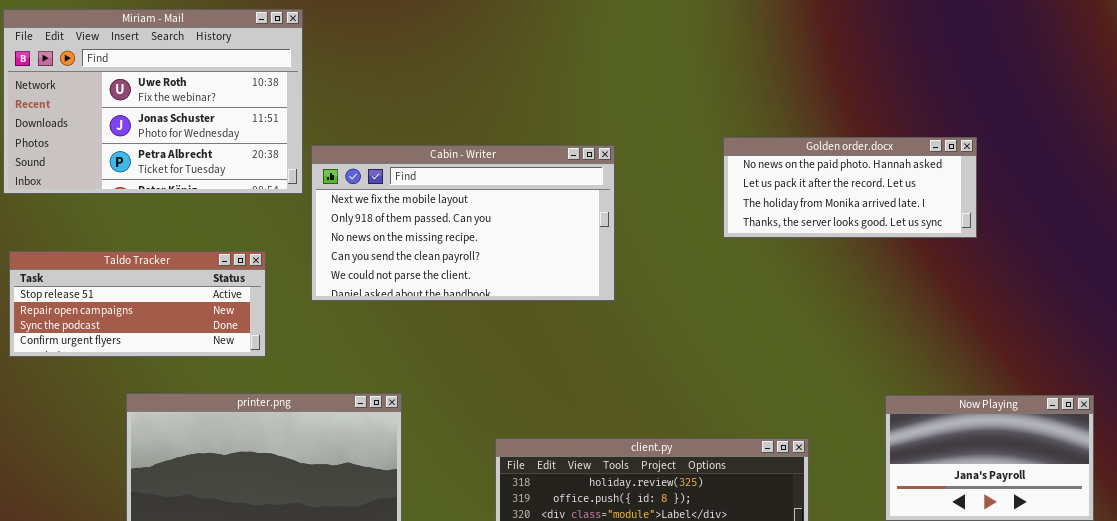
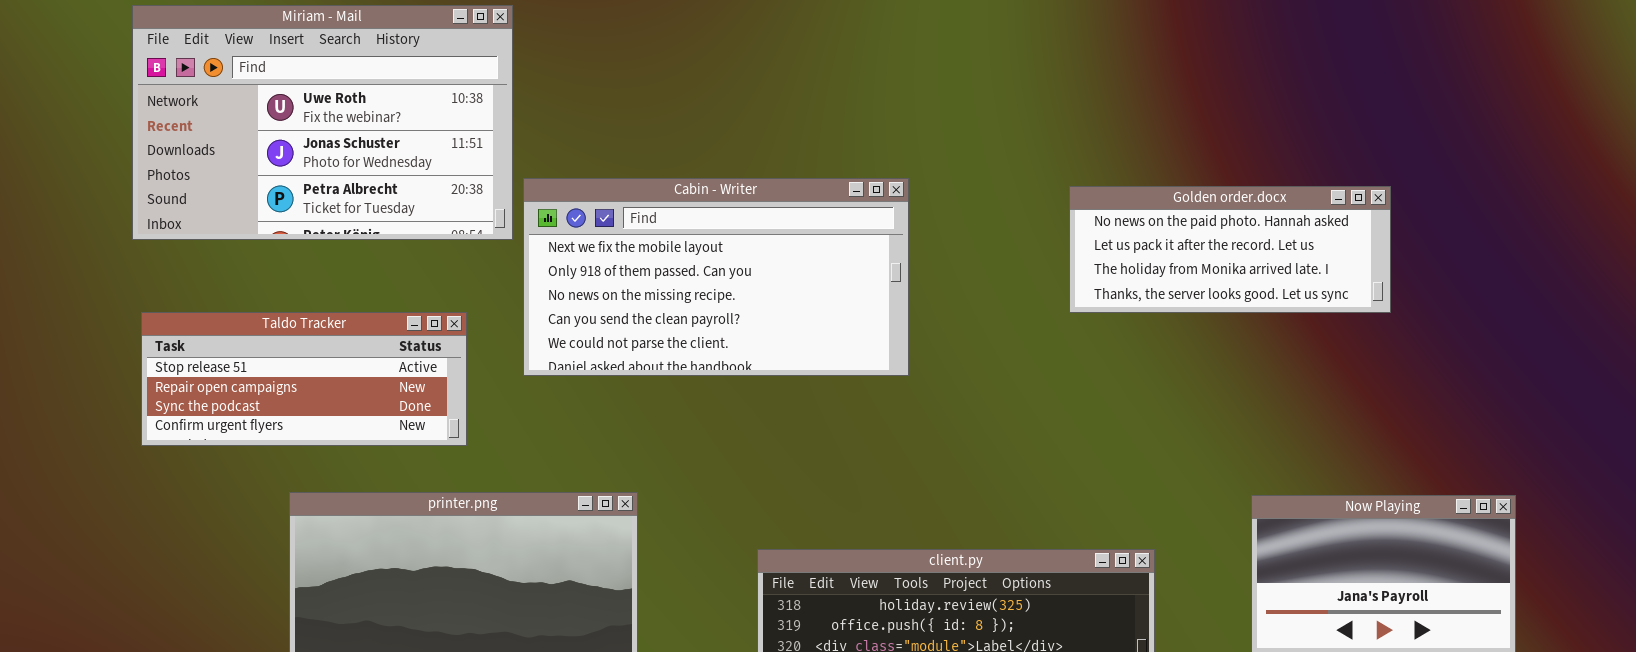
Golden order.docx: [723,137,977,238] -> [1069,186,1391,313], moved

